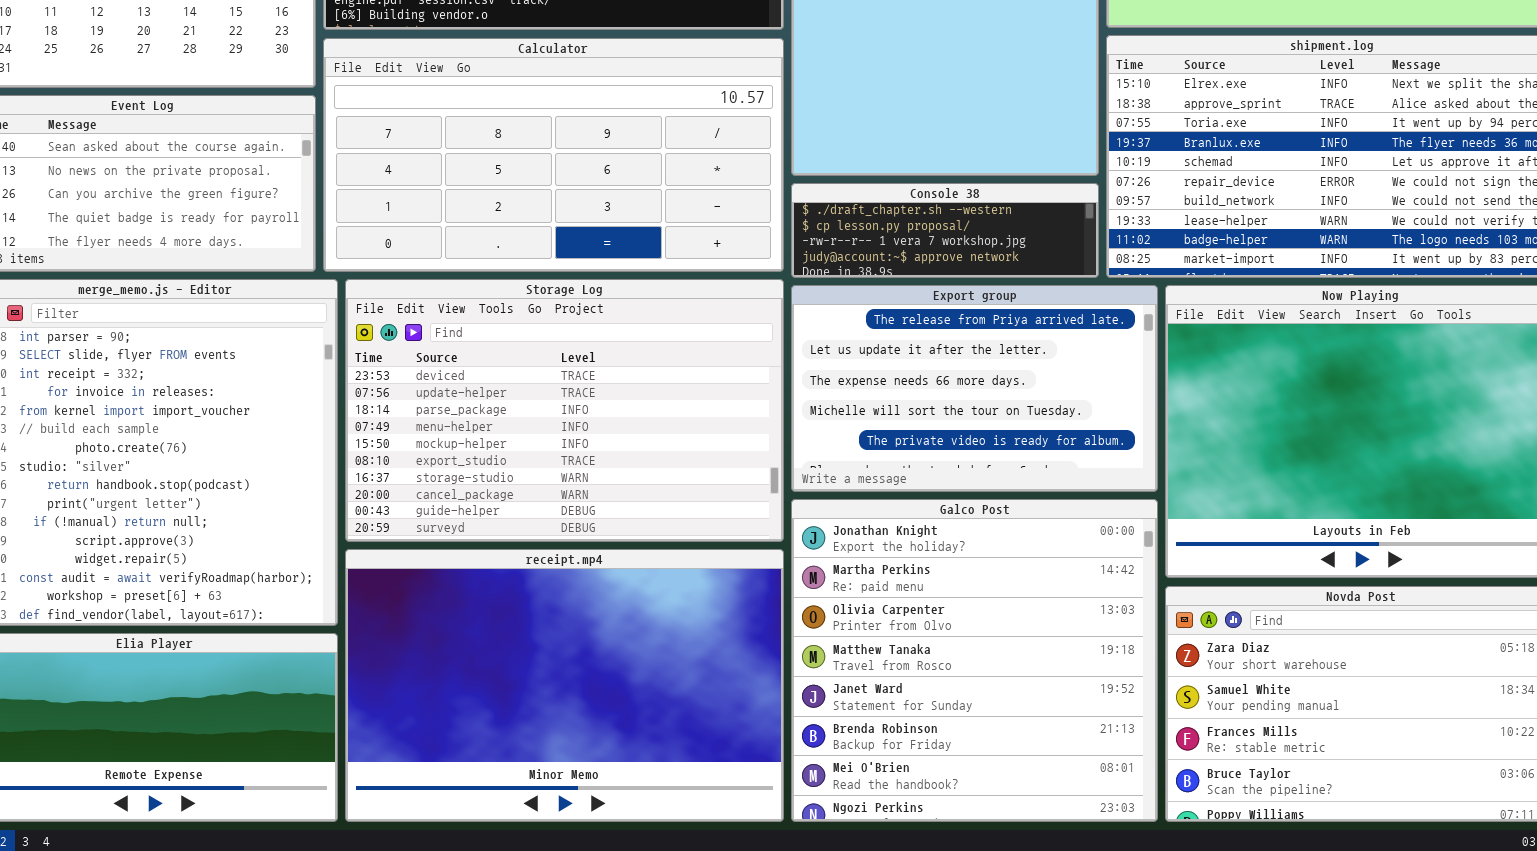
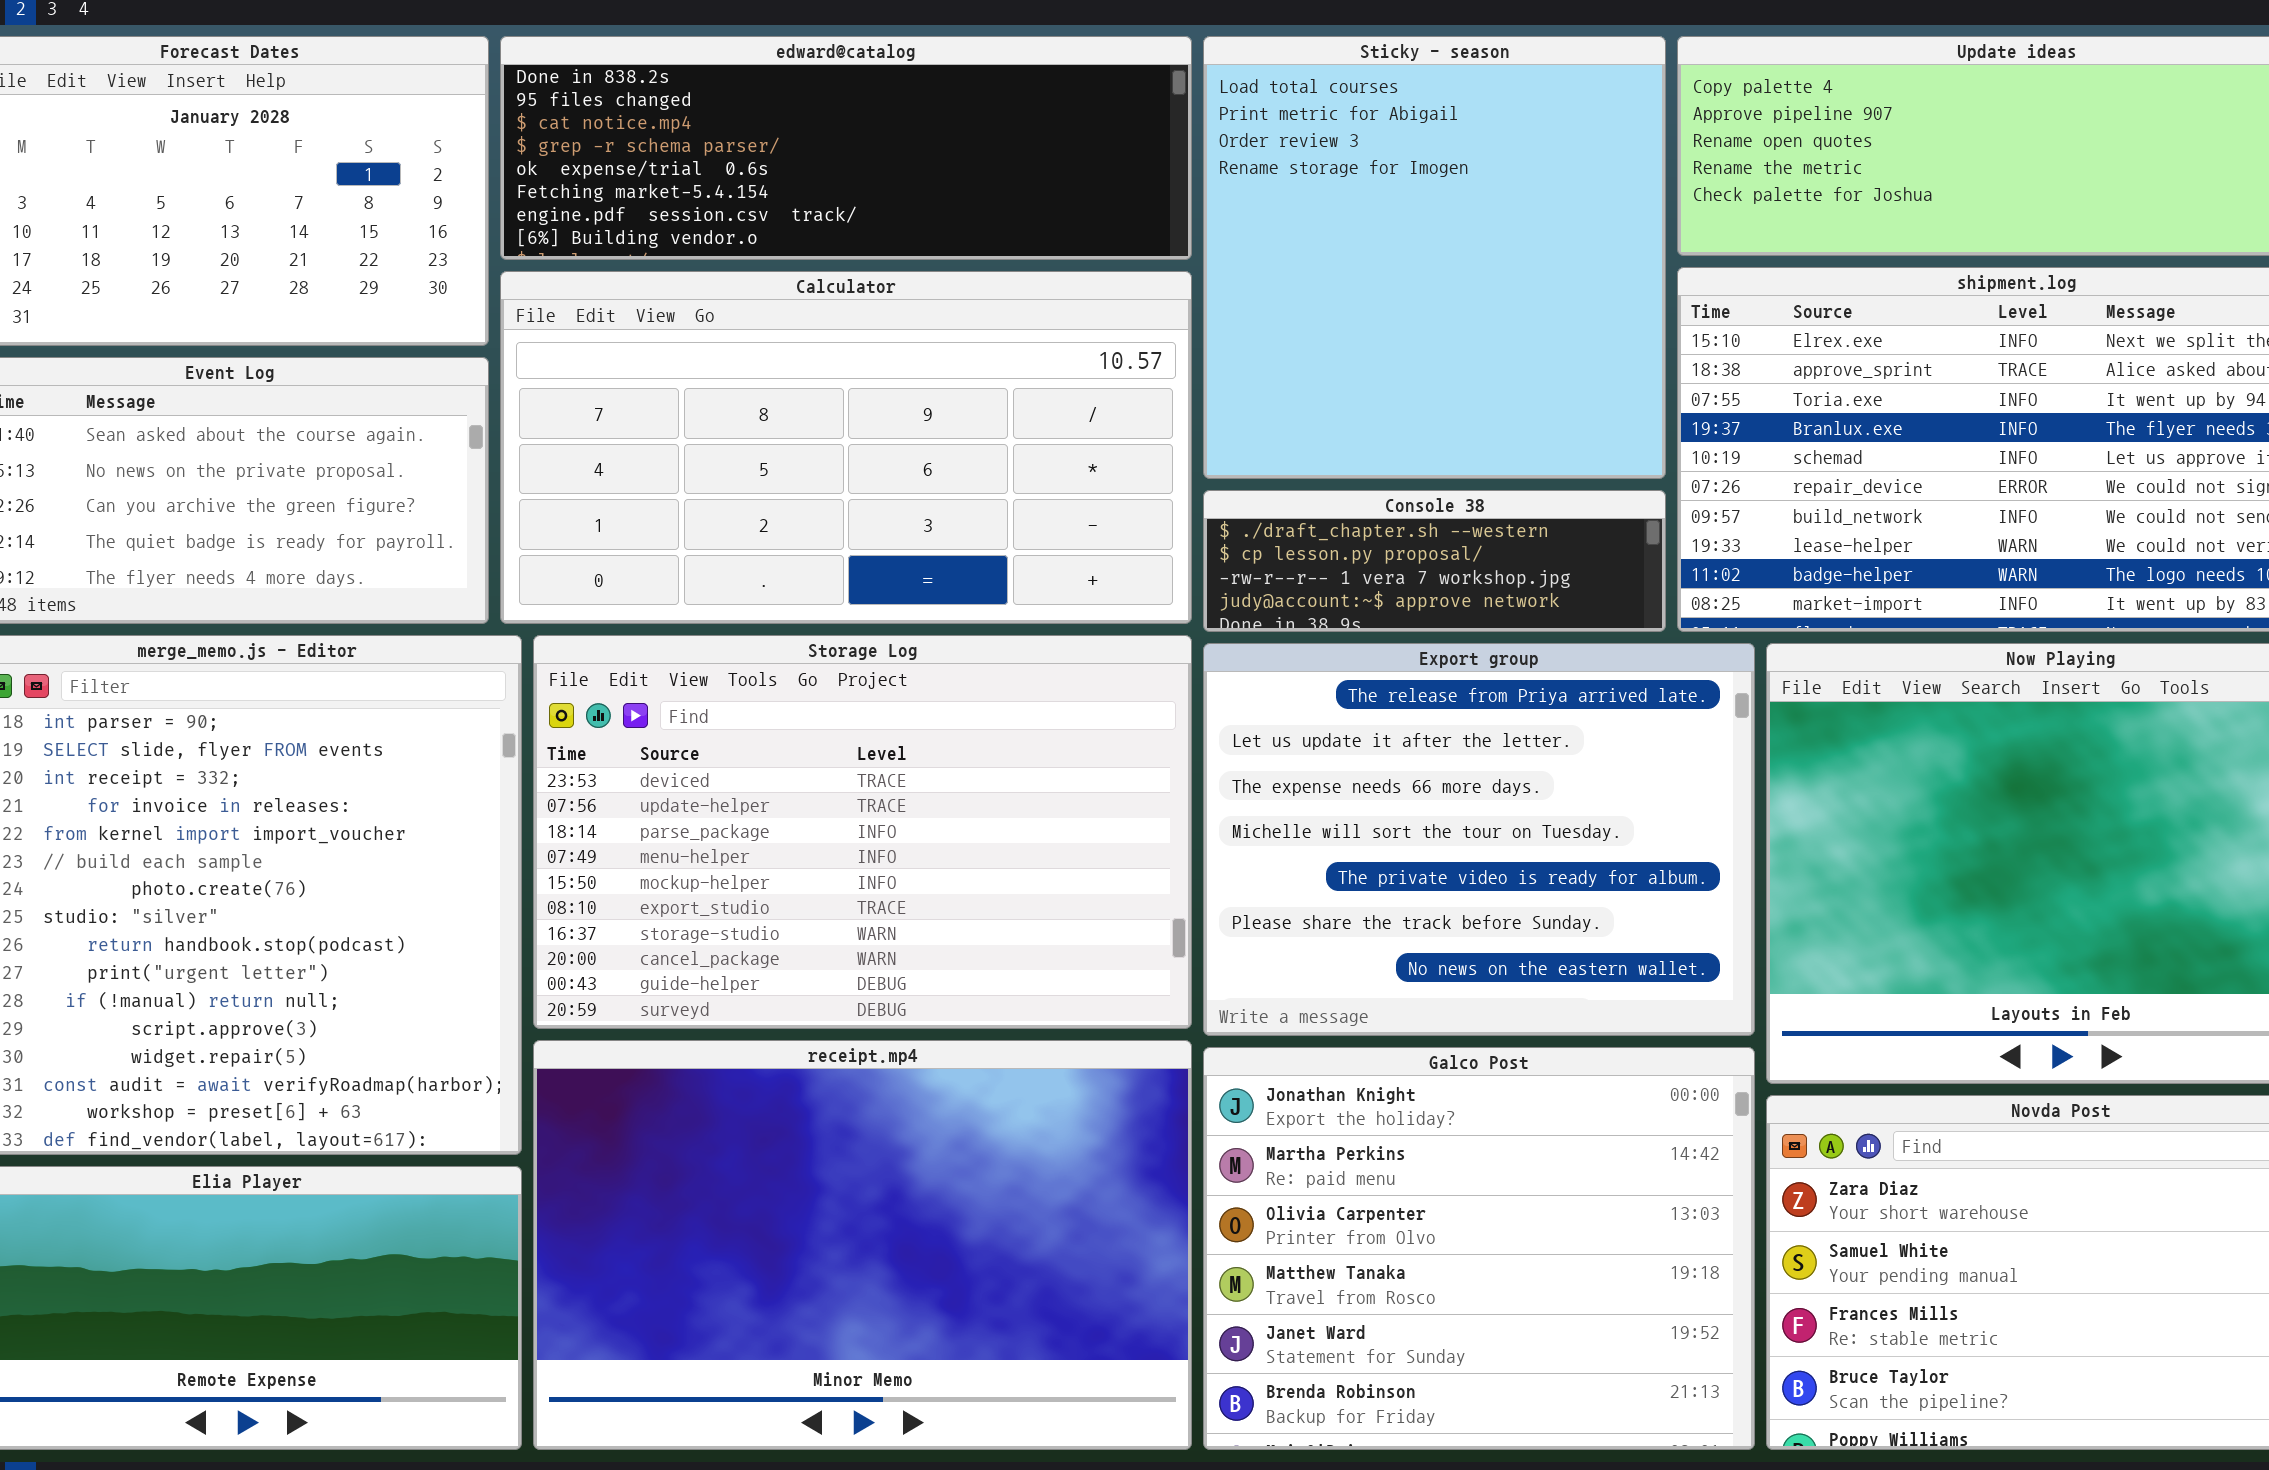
Export group: [791,285,1158,492] -> [1203,643,1755,1036], resized
Galco Post: [791,499,1158,822] -> [1203,1047,1755,1450], resized

